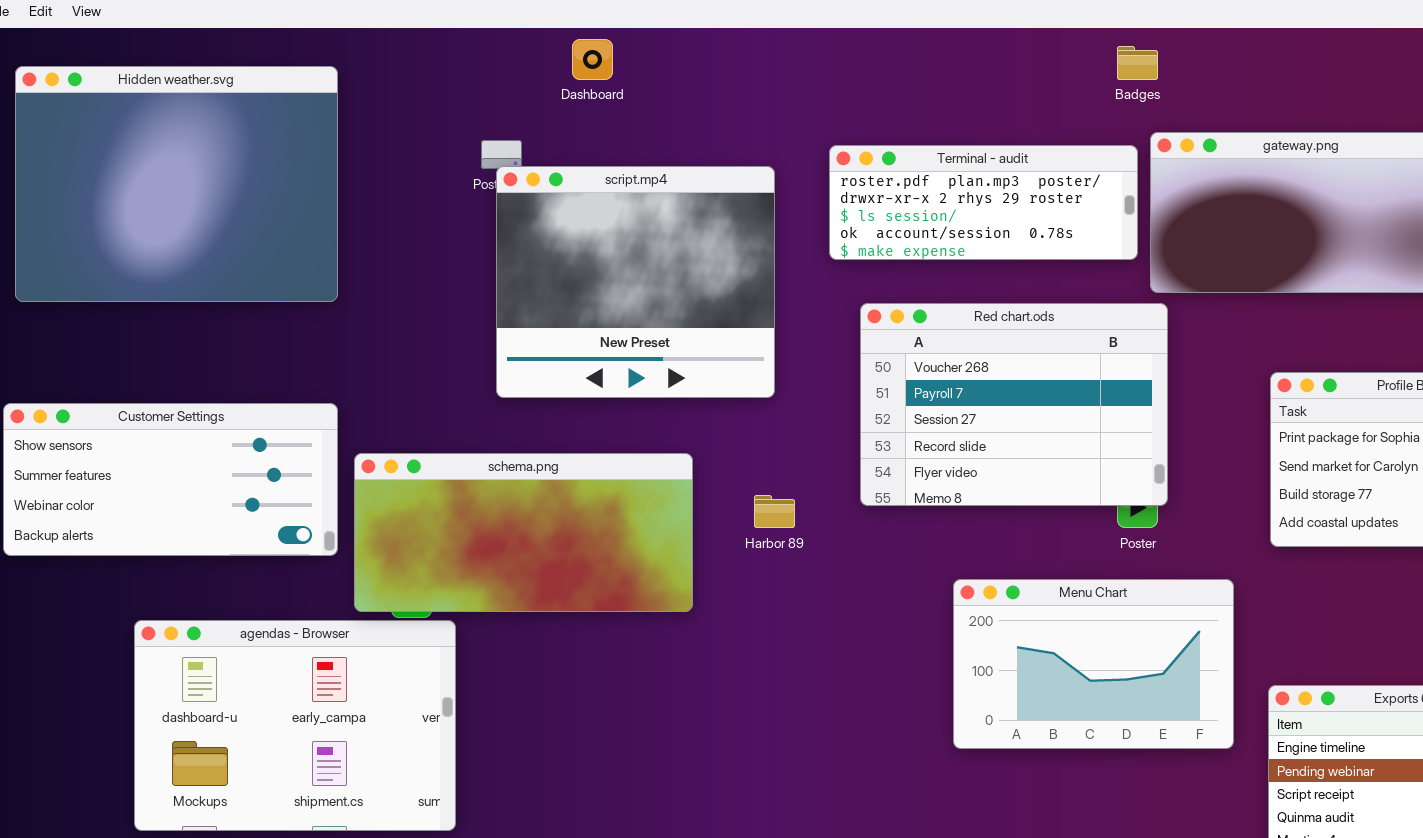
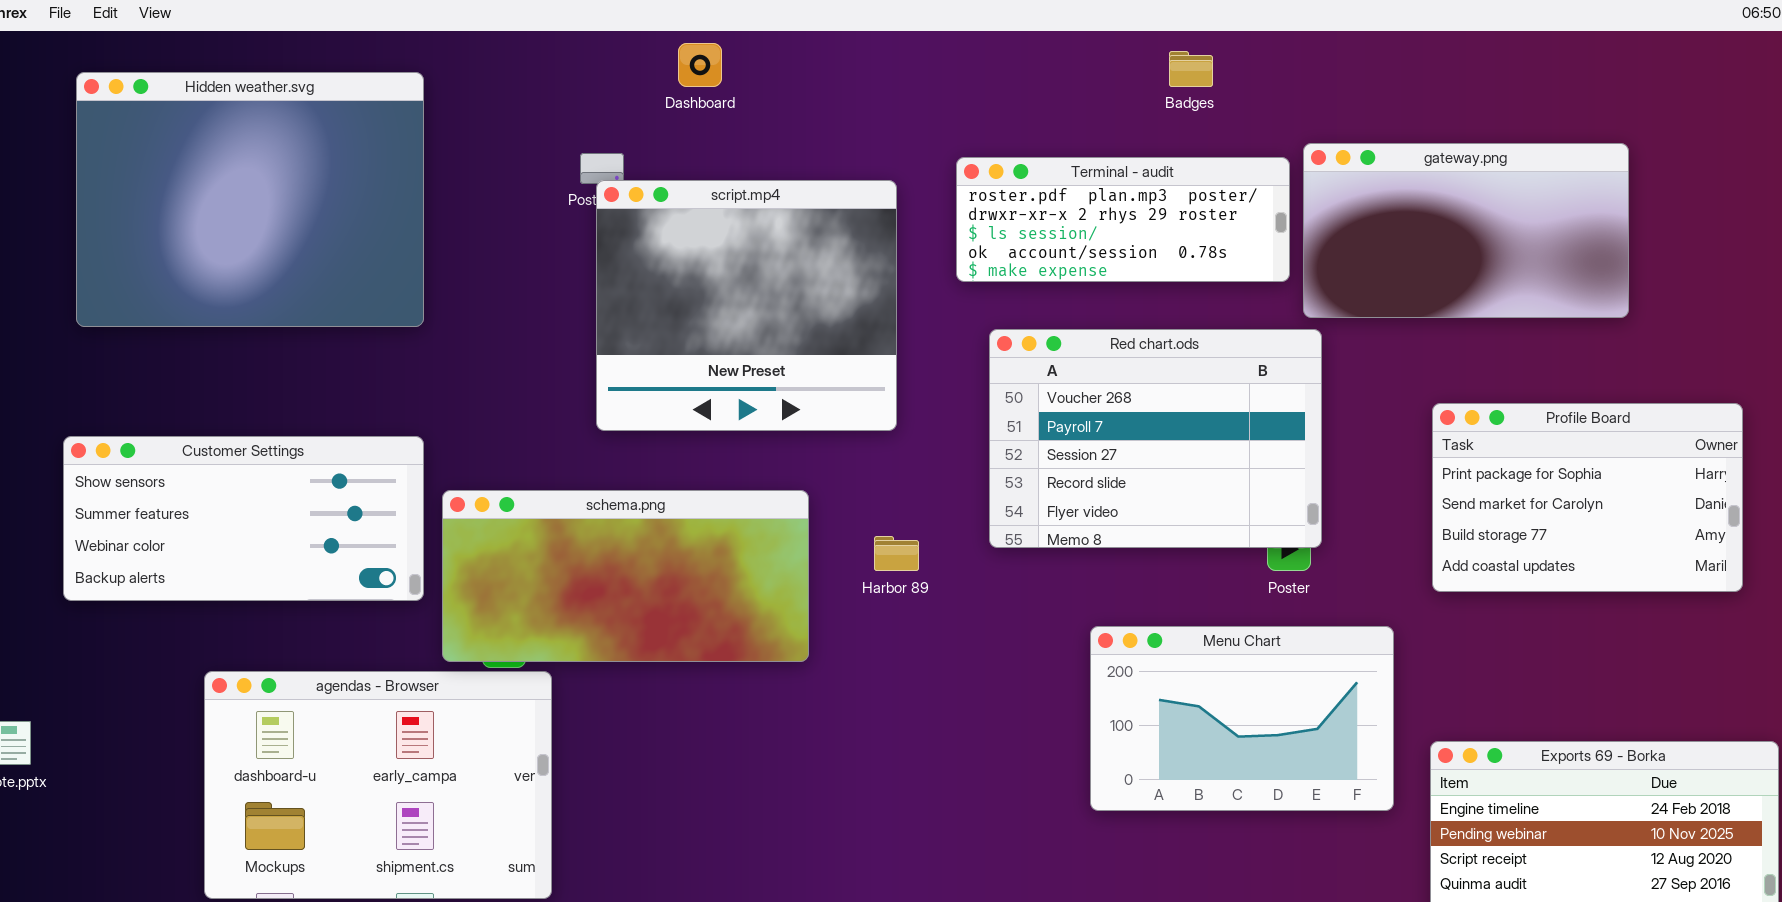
Badges: [1117,46,1158,80] -> [1169,51,1213,87], moved

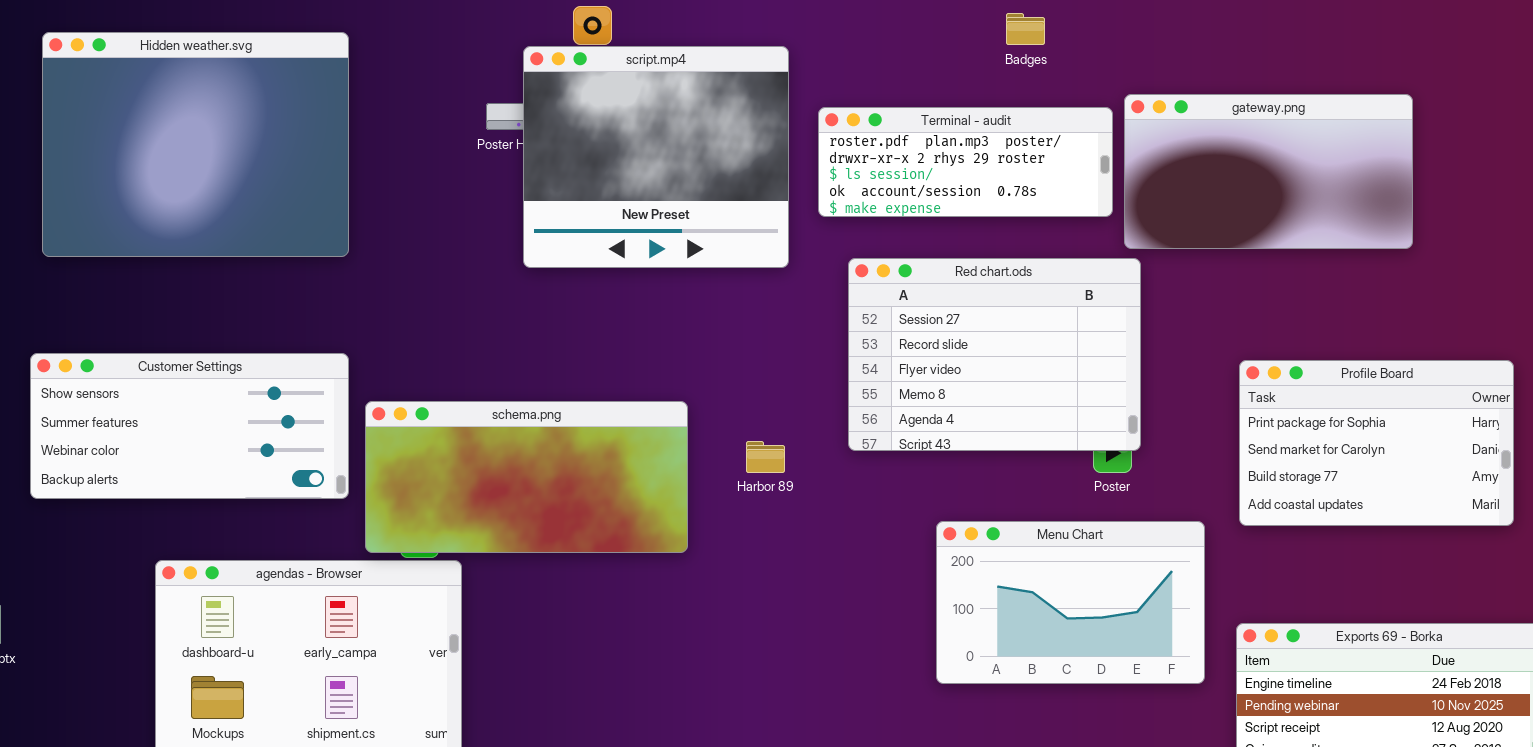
script.mp4: [596,180,897,431] -> [523,46,789,268], moved
Red chart.ods: [989,329,1322,548] -> [848,258,1141,451], scrolled down 2 rows
Profile Board: [1432,403,1743,592] -> [1239,360,1514,526], moved

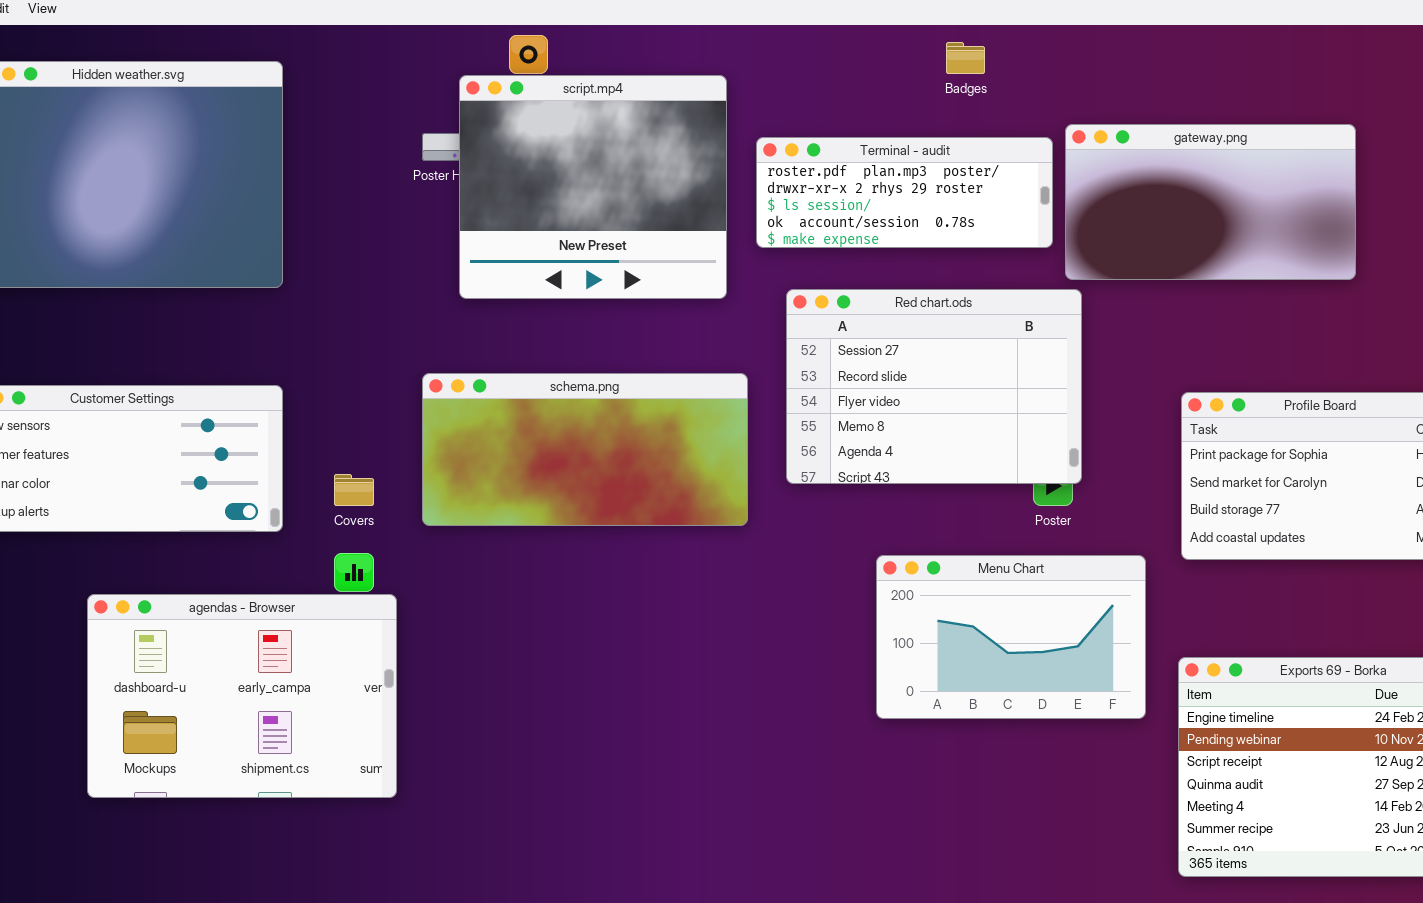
schema.png: [365,401,688,553] -> [422,373,748,526], moved

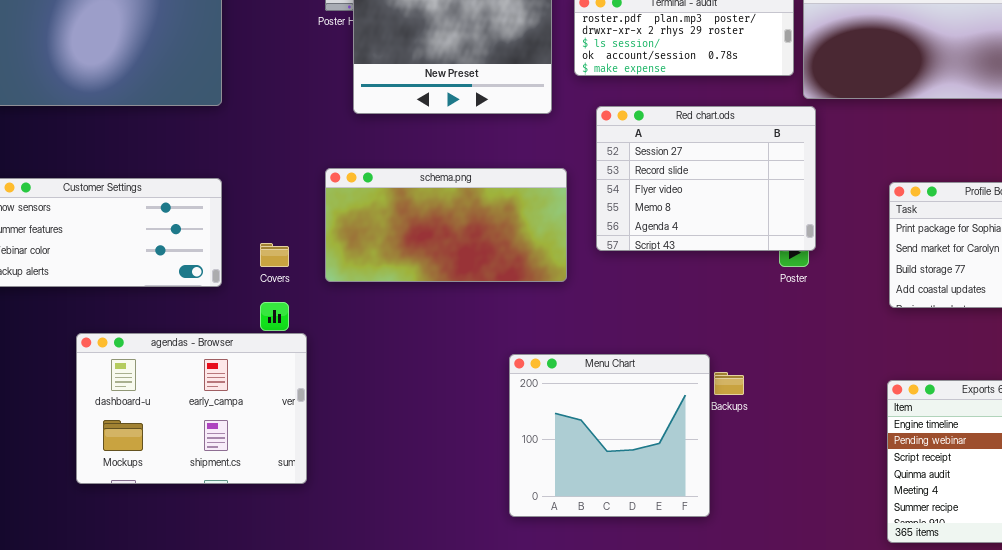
Menu Chart: [876,555,1146,719] -> [509,354,710,517], moved, resized

